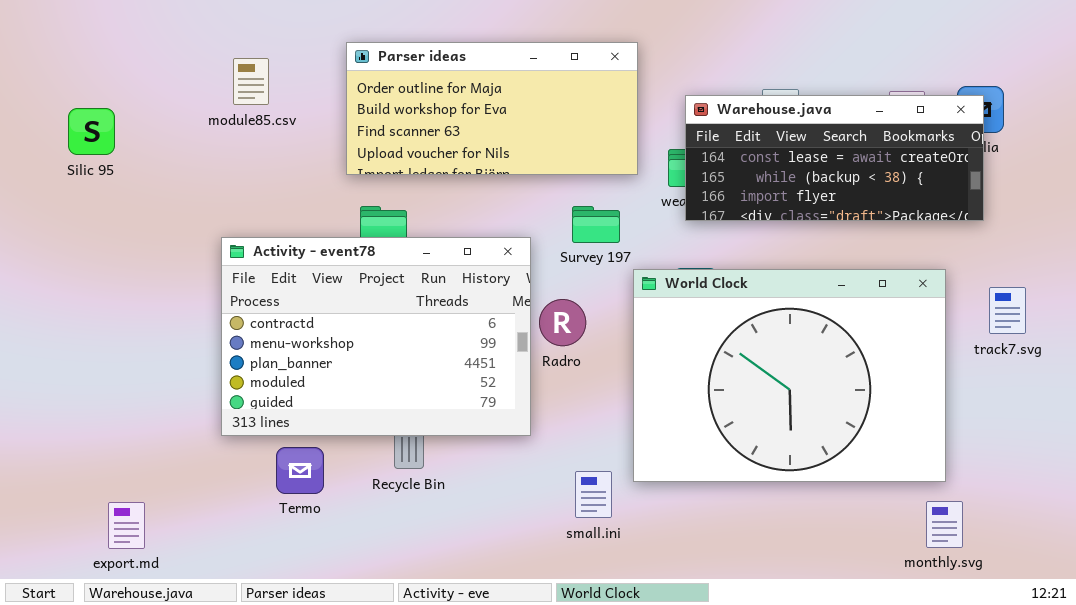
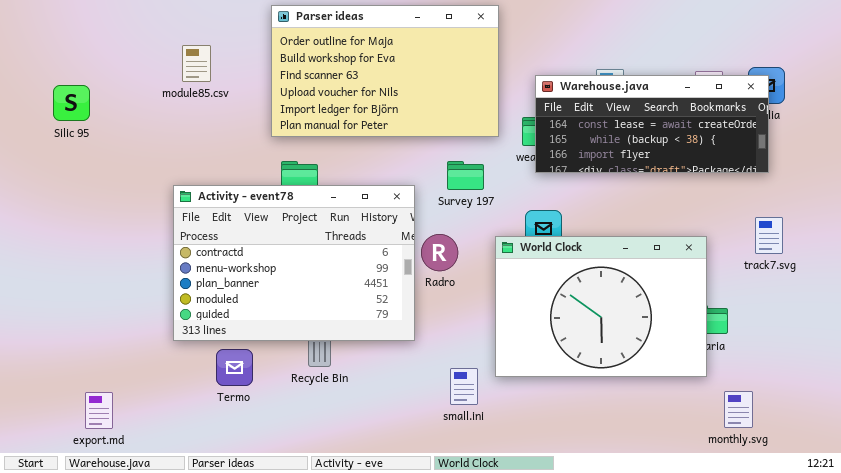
Parser ideas: [346,42,638,175] -> [271,5,499,137], resized
World Clock: [633,269,946,482] -> [495,236,707,377], resized
track7.svg: [989,287,1026,334] -> [755,217,783,254], moved

